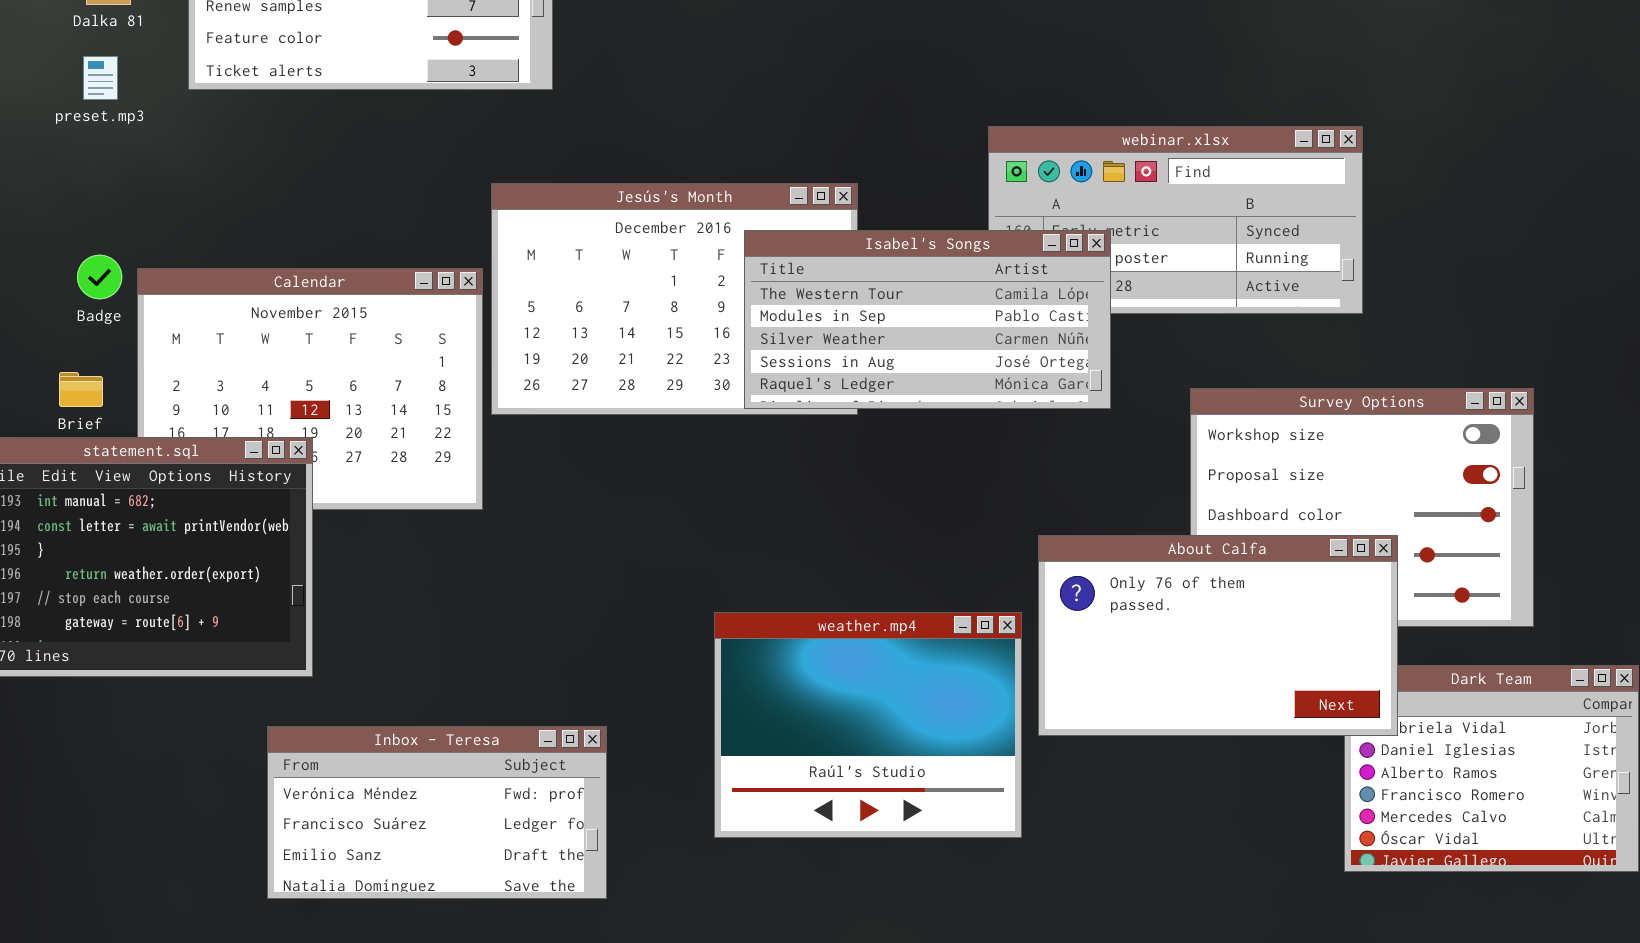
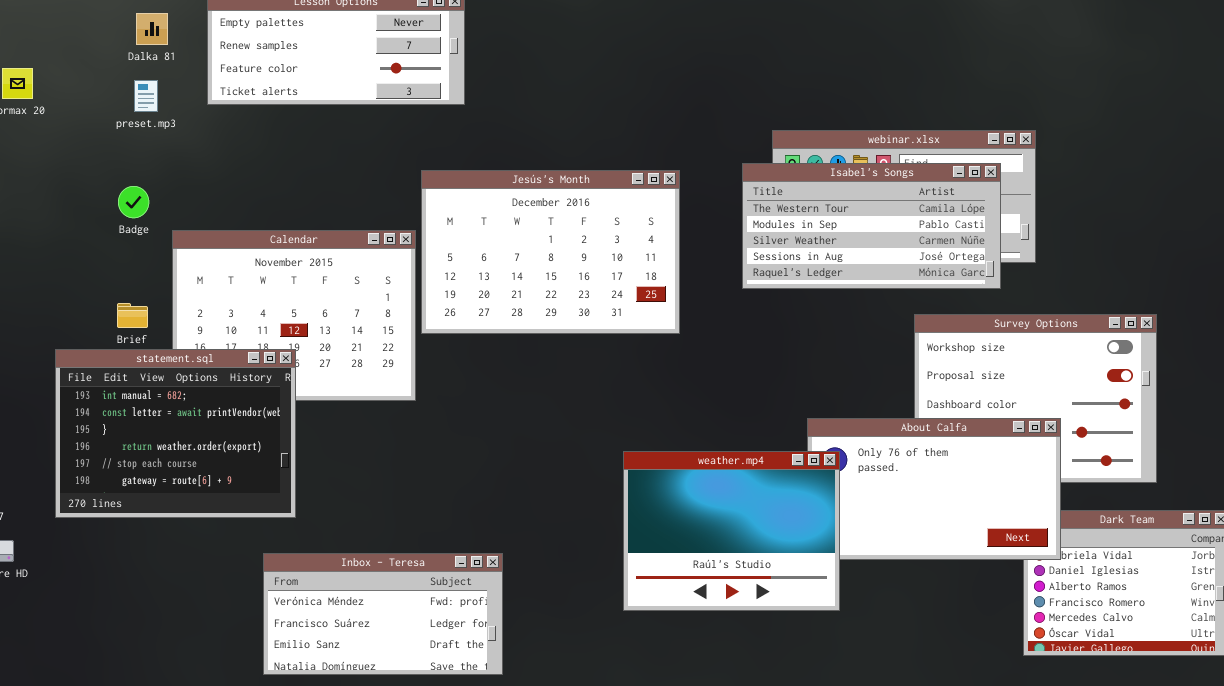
Isabel's Songs: [744,230,1111,409] -> [742,163,1001,289], moved
Badge: [77,255,122,299] -> [118,186,149,218], moved
weather.mp4: [714,612,1022,838] -> [623,451,840,611], moved

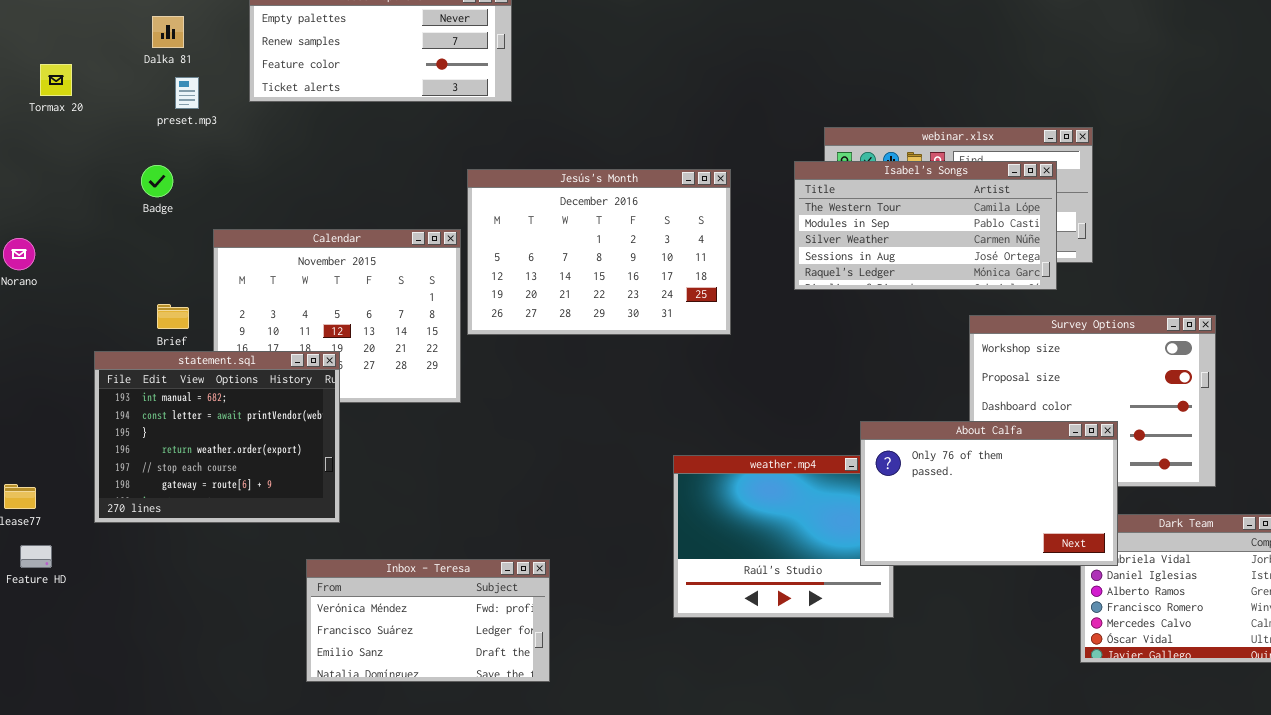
Dalka 81: [136,13,168,45] -> [152,16,184,48], moved
Badge: [118,186,149,218] -> [141,165,173,197], moved
About Calfa: [807,418,1061,560] -> [860,421,1118,566], raised

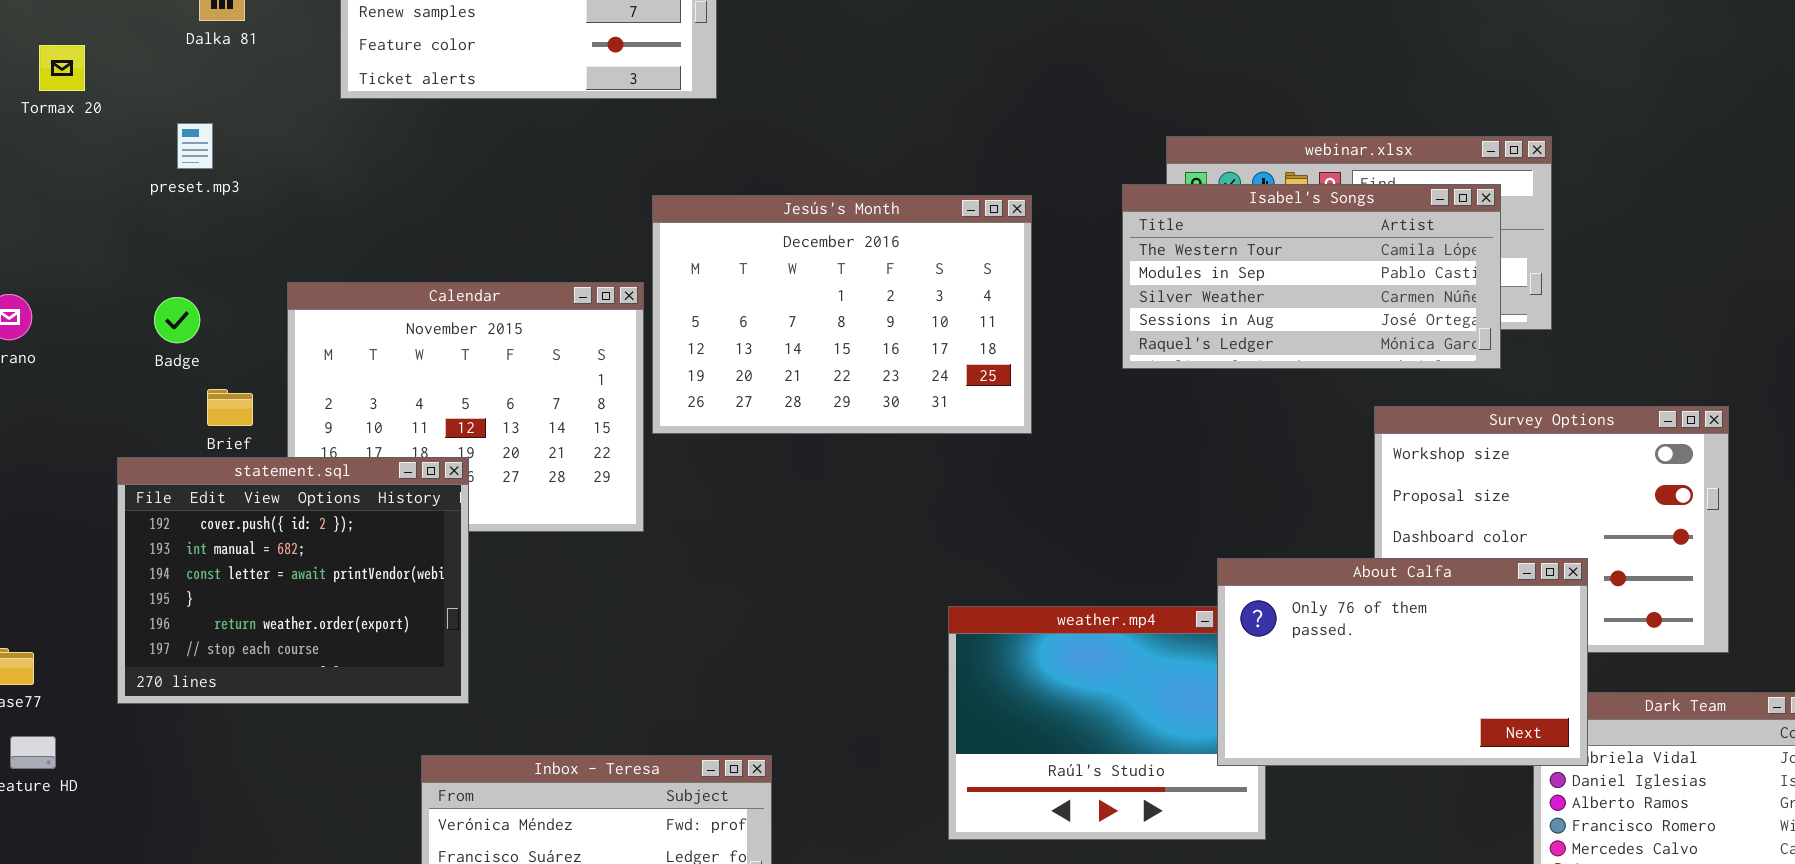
preset.mp3: [175,77,199,109] -> [177,123,213,169], moved
Badge: [141,165,173,197] -> [154,297,200,343], moved
statement.sql: [94,351,340,523] -> [117,457,469,704], scrolled up 1 row

